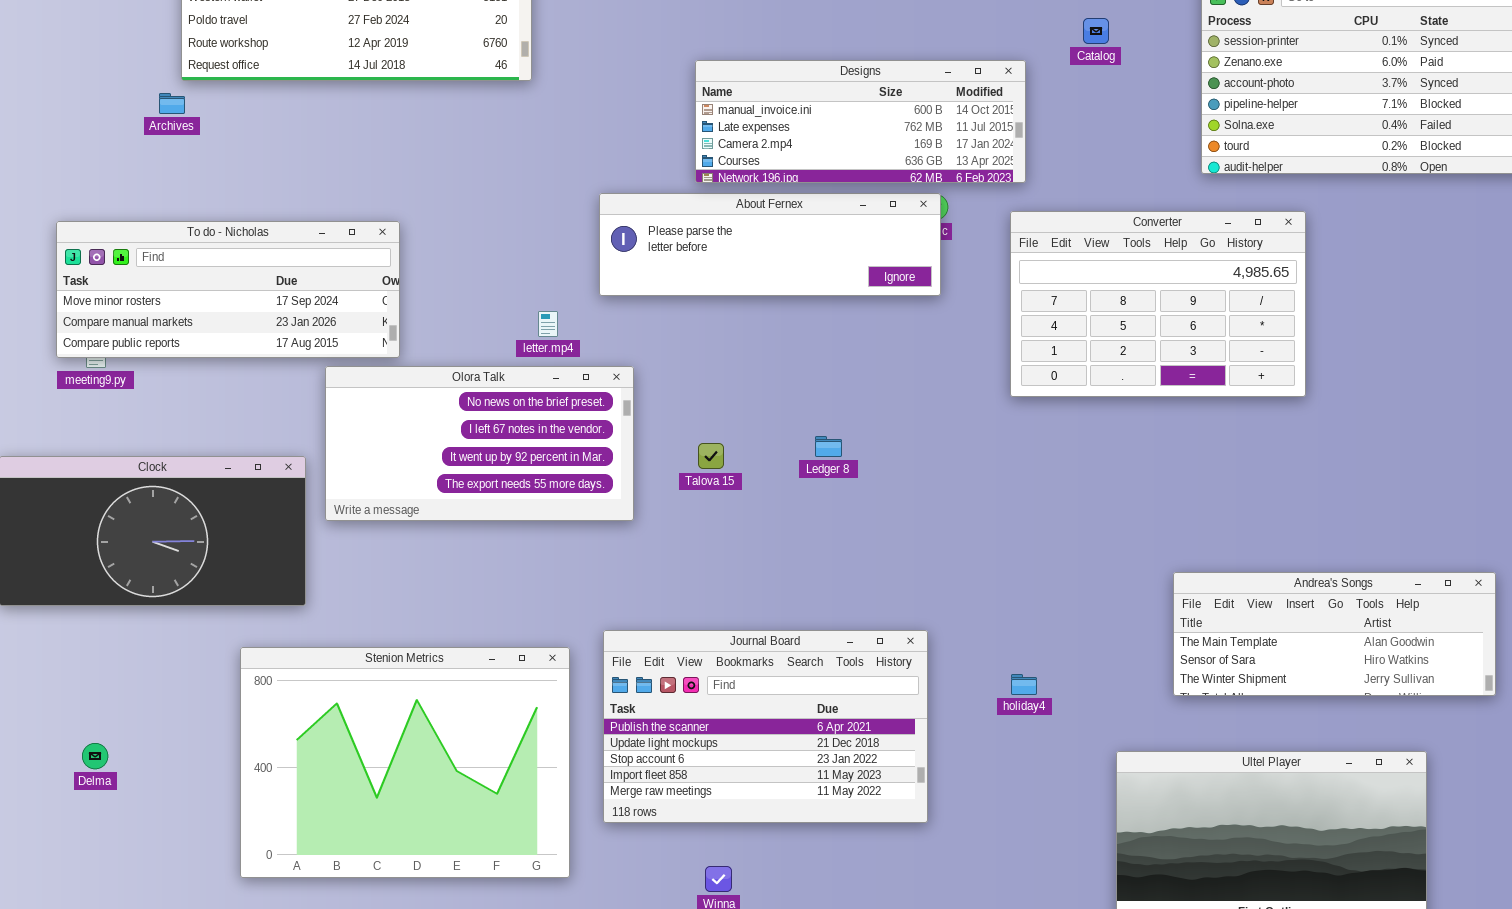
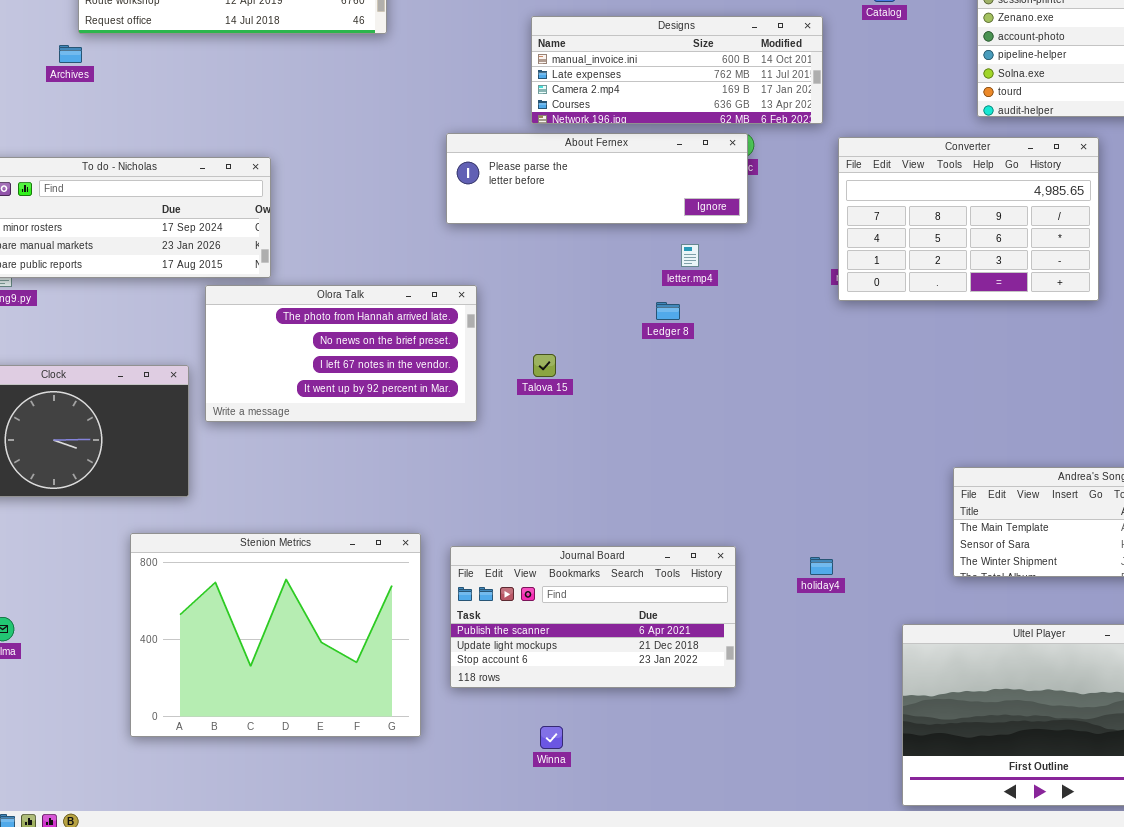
Converter: [1010,211,1306,397] -> [838,137,1099,301], moved
letter.mp4: [538,311,558,337] -> [681,244,699,267], moved
Olora Talk: [325,366,634,521] -> [205,285,477,422], scrolled up 1 row
Ledger 8: [815,436,842,457] -> [656,302,680,320], moved
Journal Board: [603,630,928,823] -> [450,546,736,688], resized

